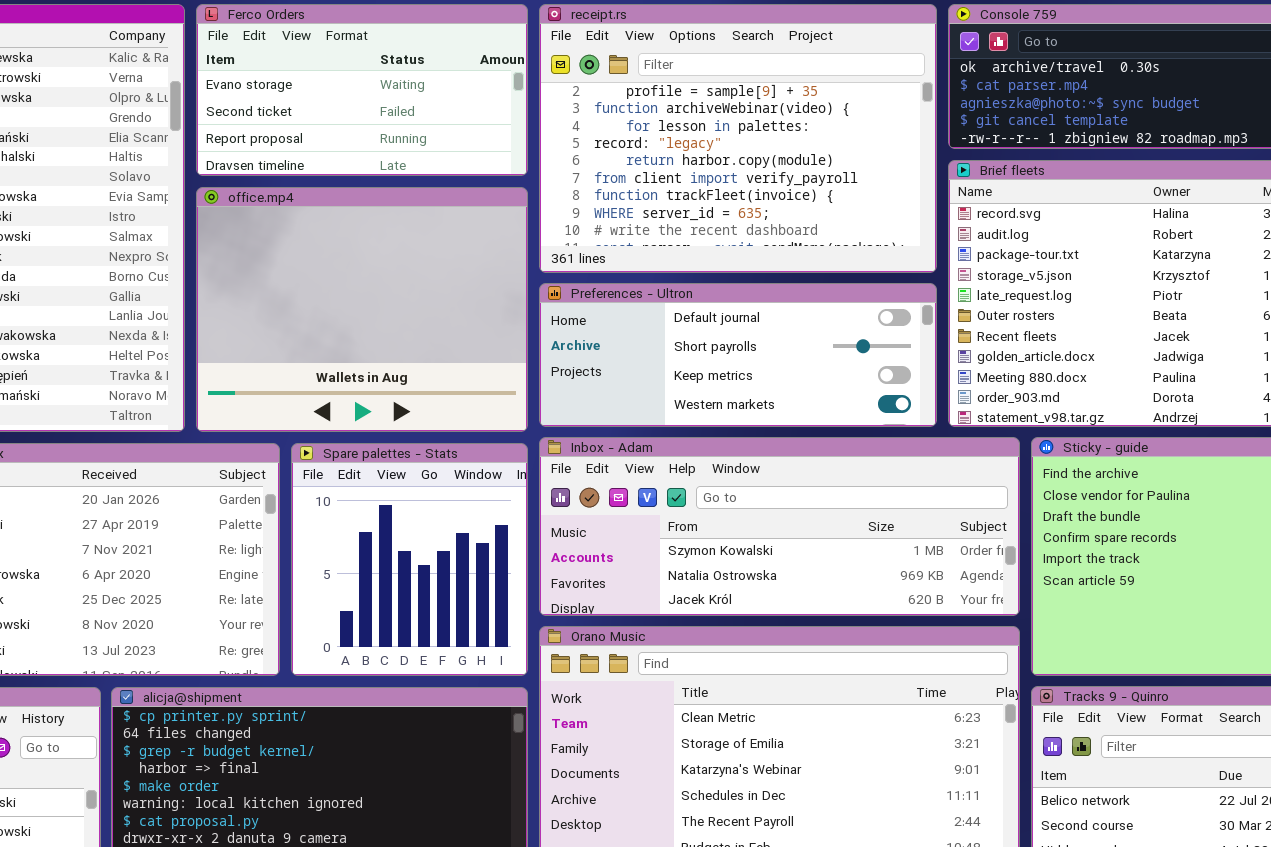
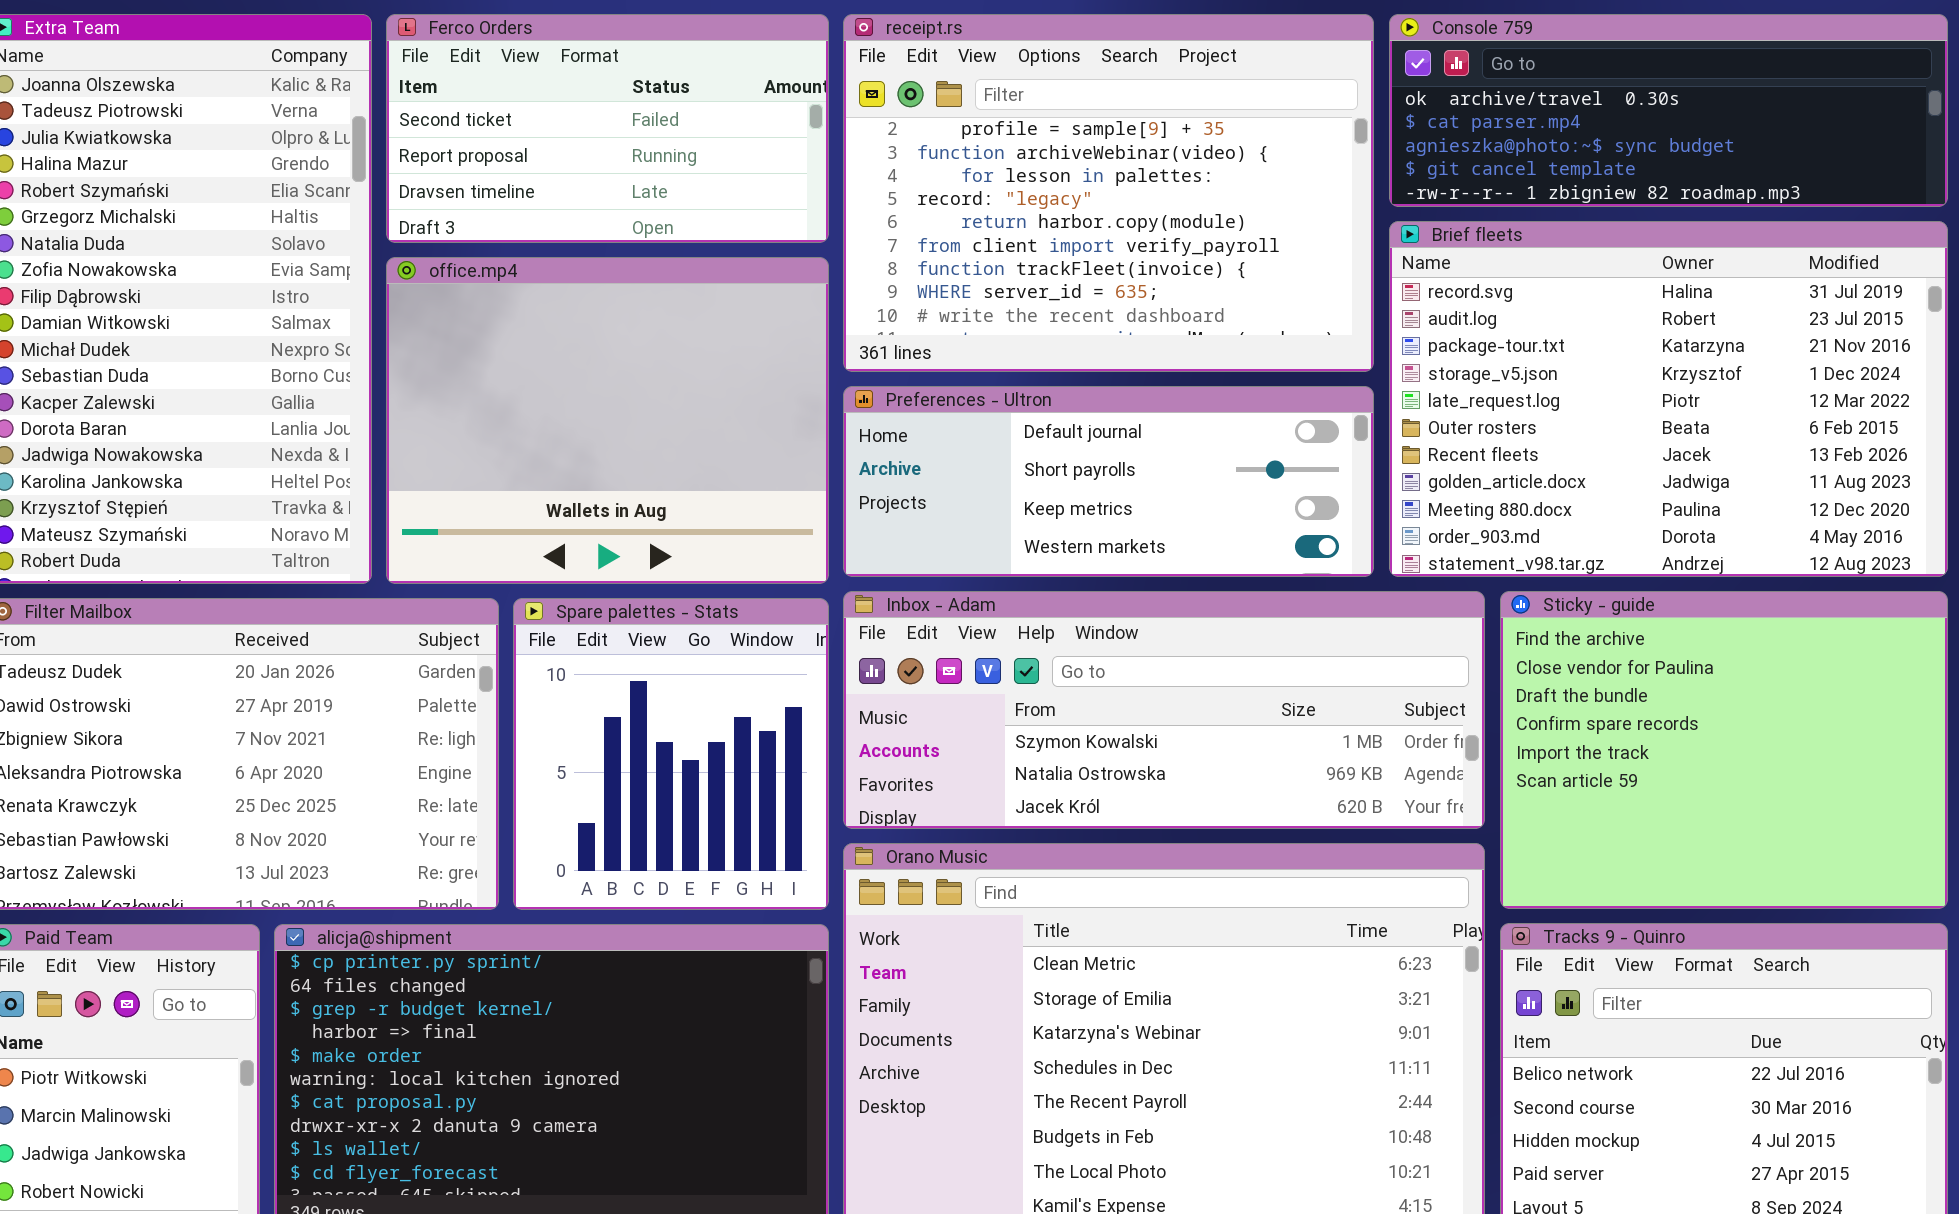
Ferco Orders: [196,4,528,176] -> [386,14,829,243], scrolled down 1 row

